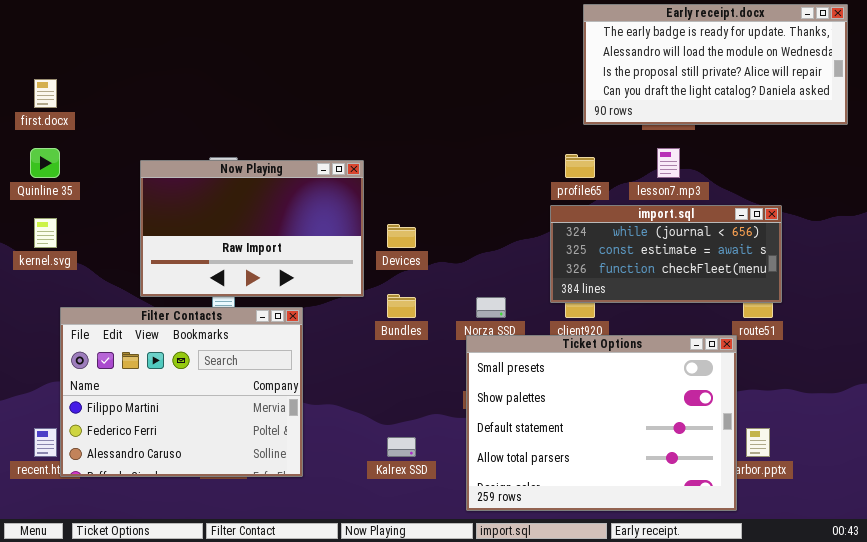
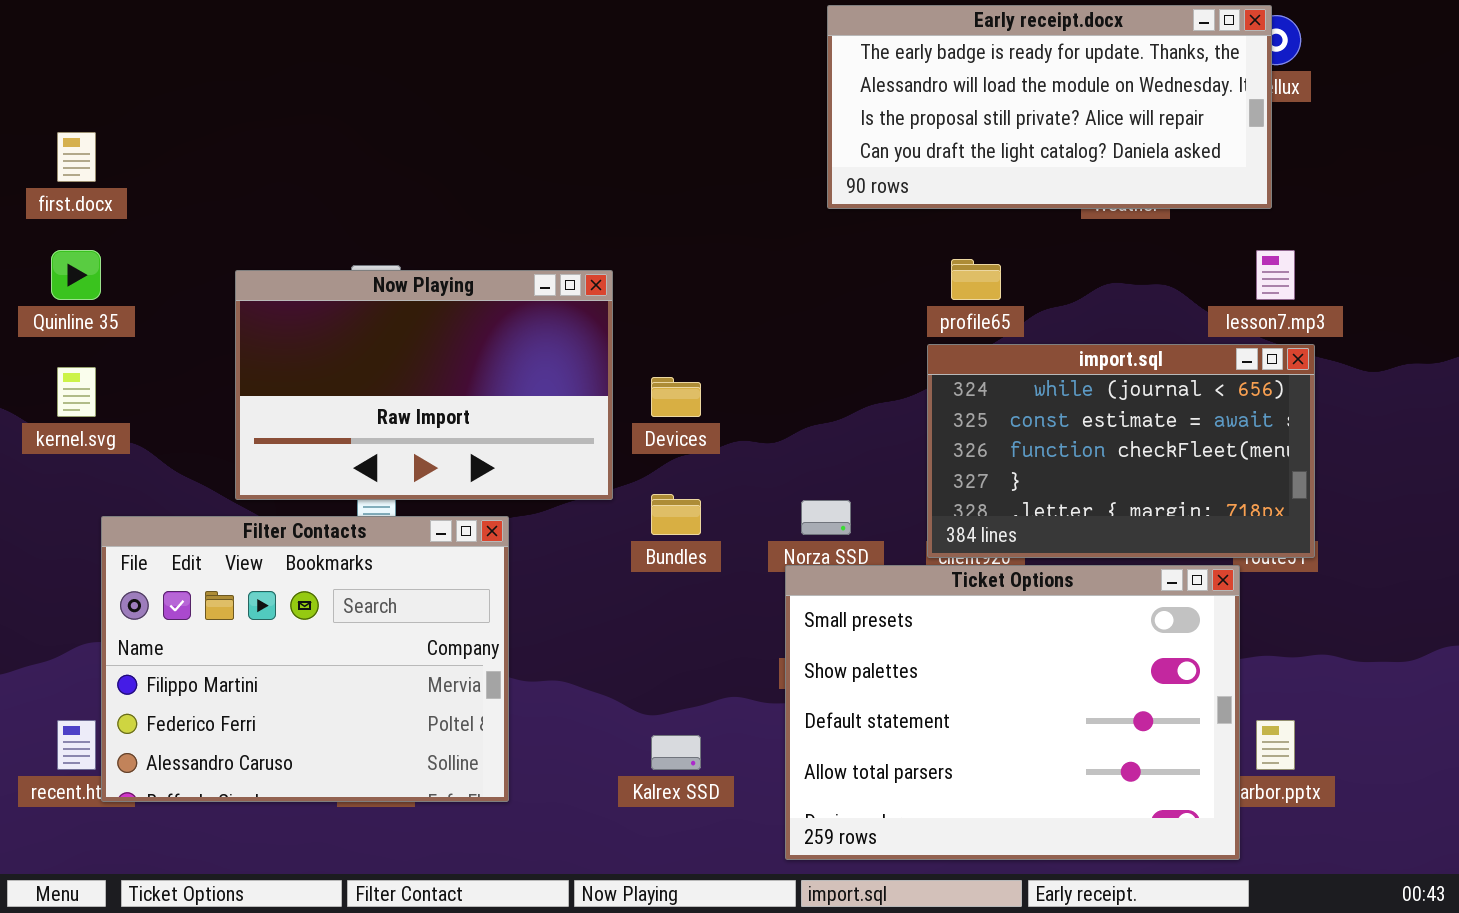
Early receipt.docx: [583,4,848,125] -> [827,5,1272,209], moved
lesson7.mp3: [657,148,680,178] -> [1256,250,1295,300], moved
import.sql: [550,205,782,303] -> [927,344,1315,558], resized

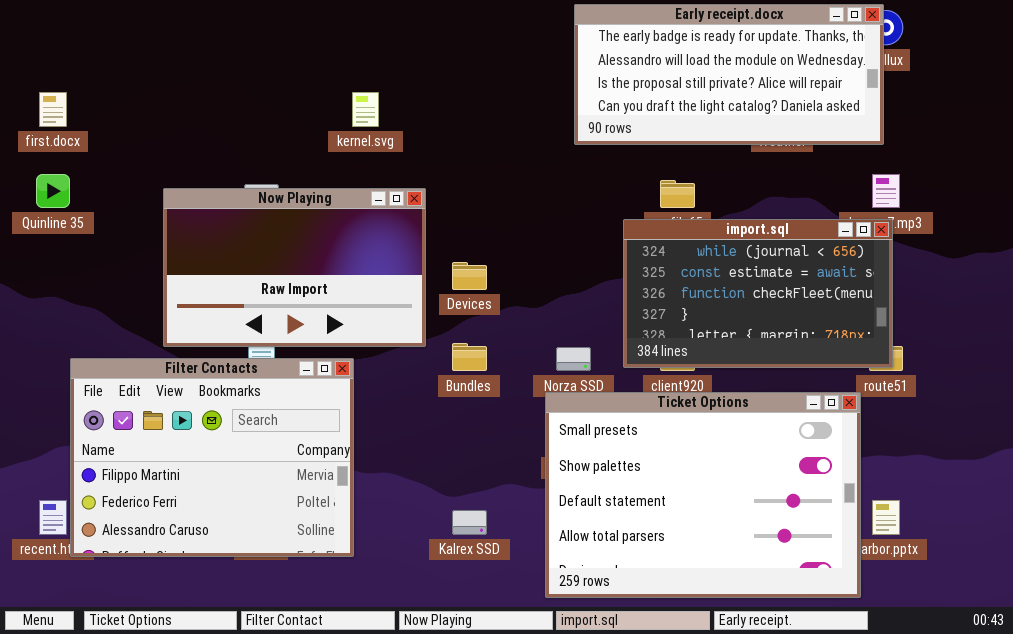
import.sql: [927,344,1315,558] -> [623,219,893,368], moved
kernel.svg: [57,367,96,417] -> [352,92,379,127], moved

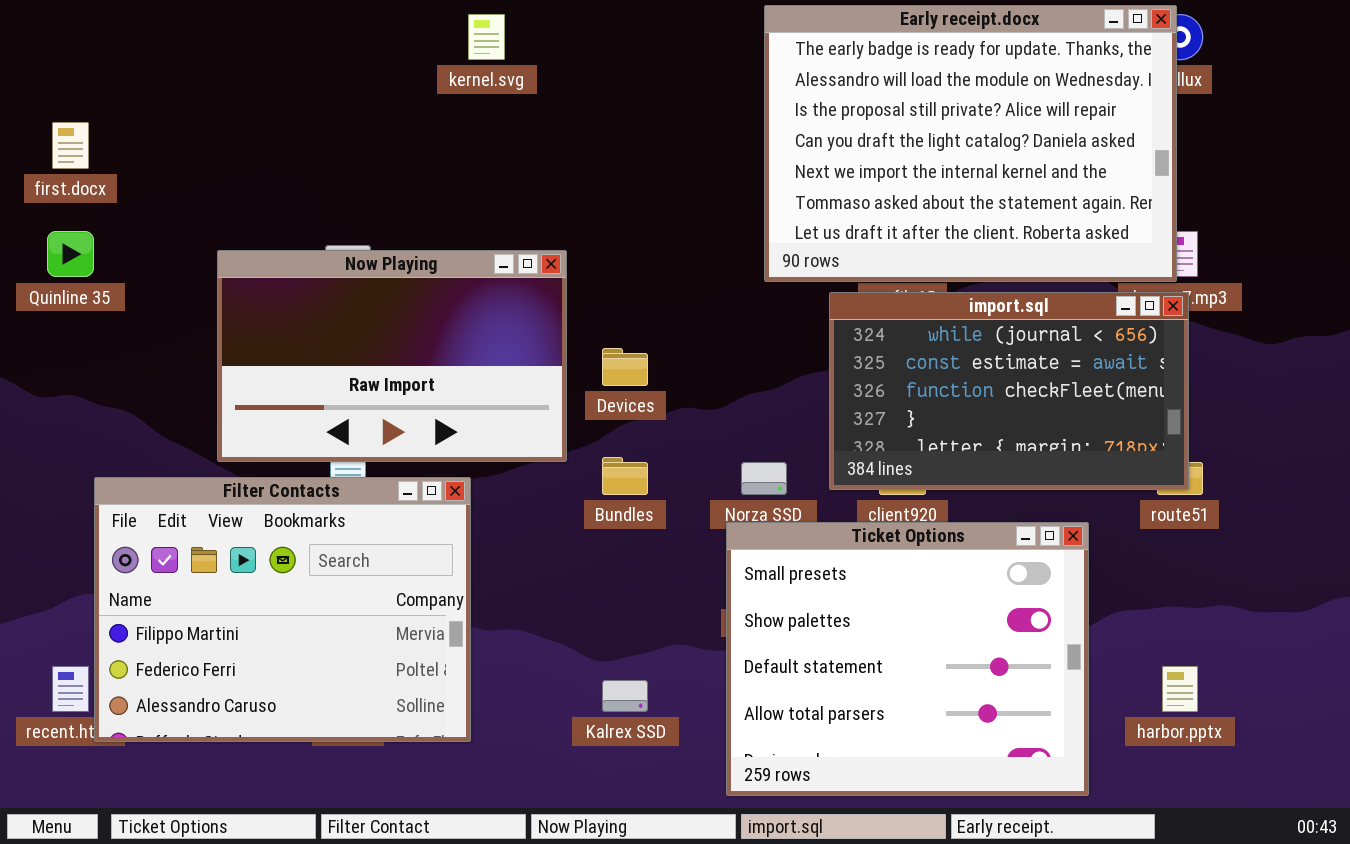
Early receipt.docx: [574,4,884,145] -> [764,5,1177,282], resized
kernel.svg: [352,92,379,127] -> [468,14,505,60], moved
Ticket Options: [545,392,861,598] -> [726,522,1089,796], resized

